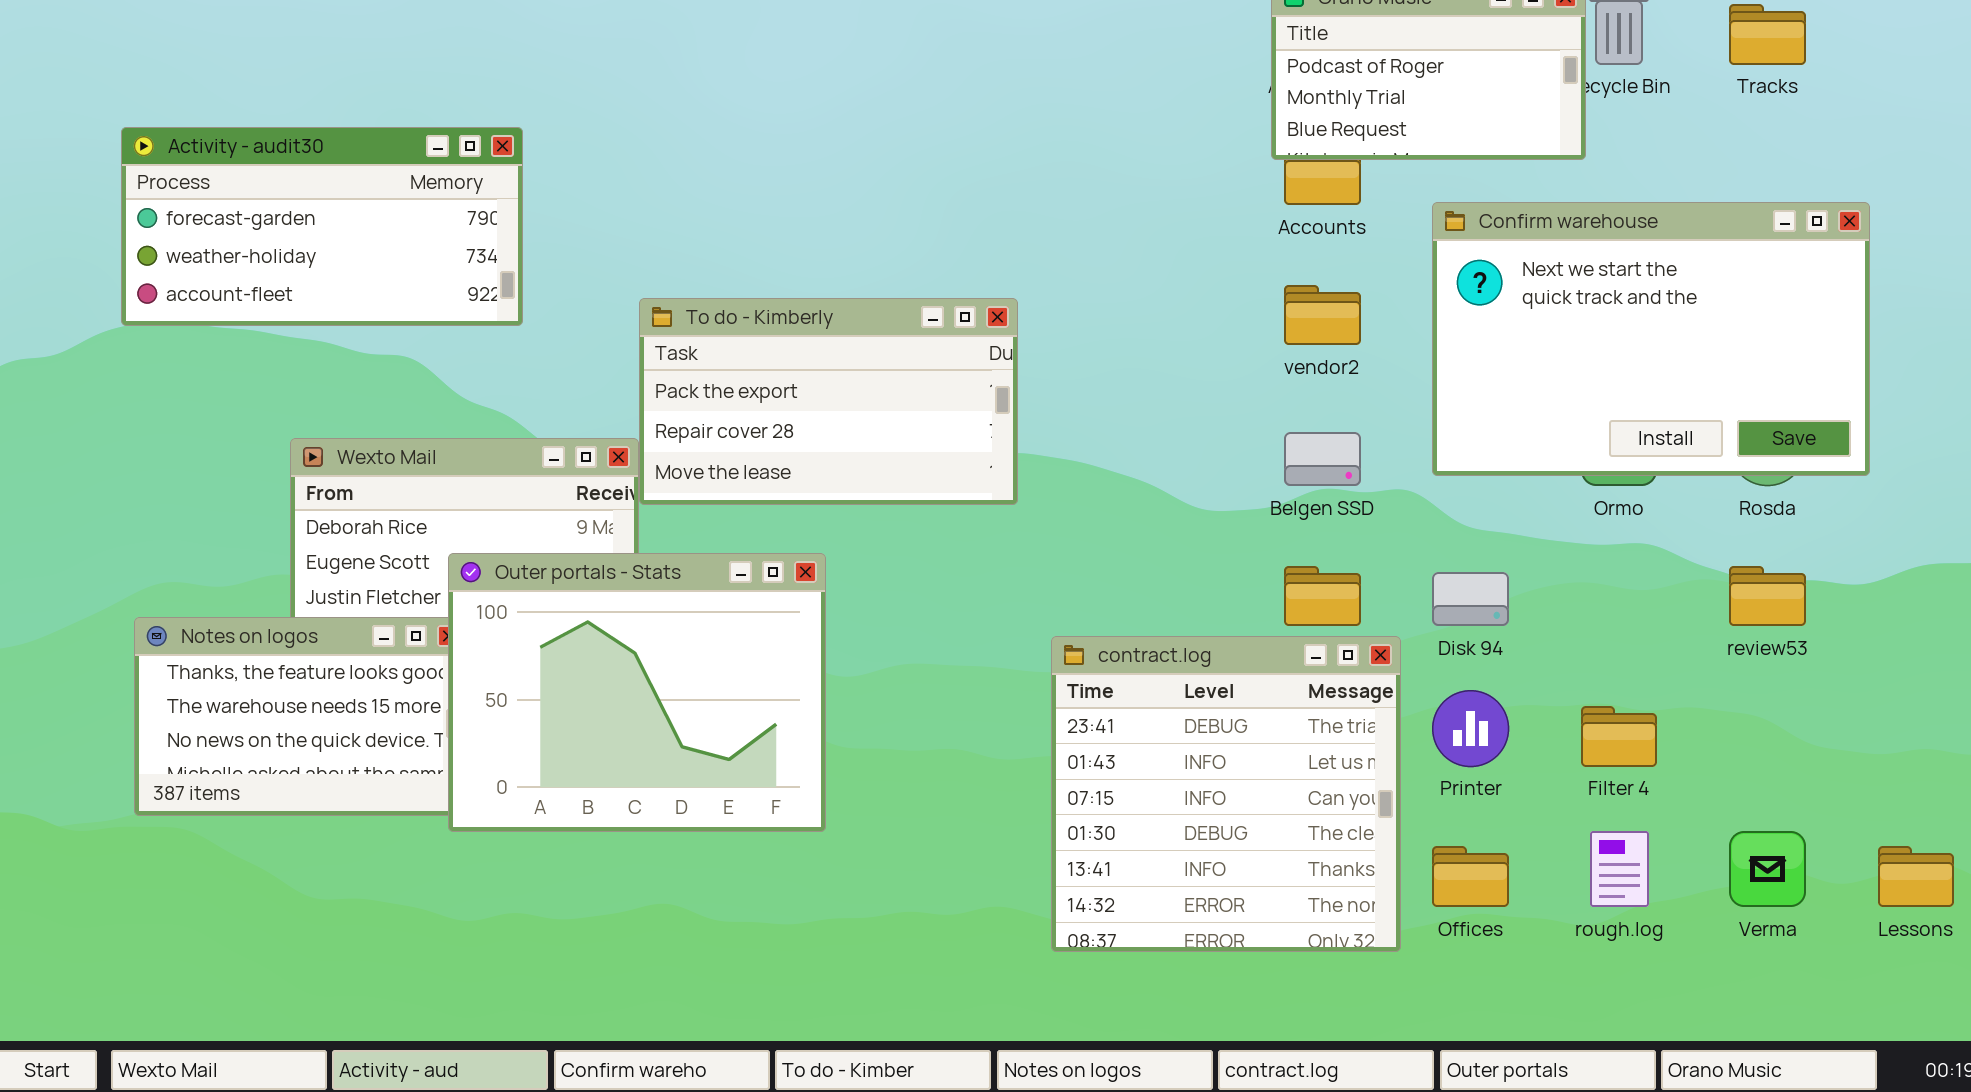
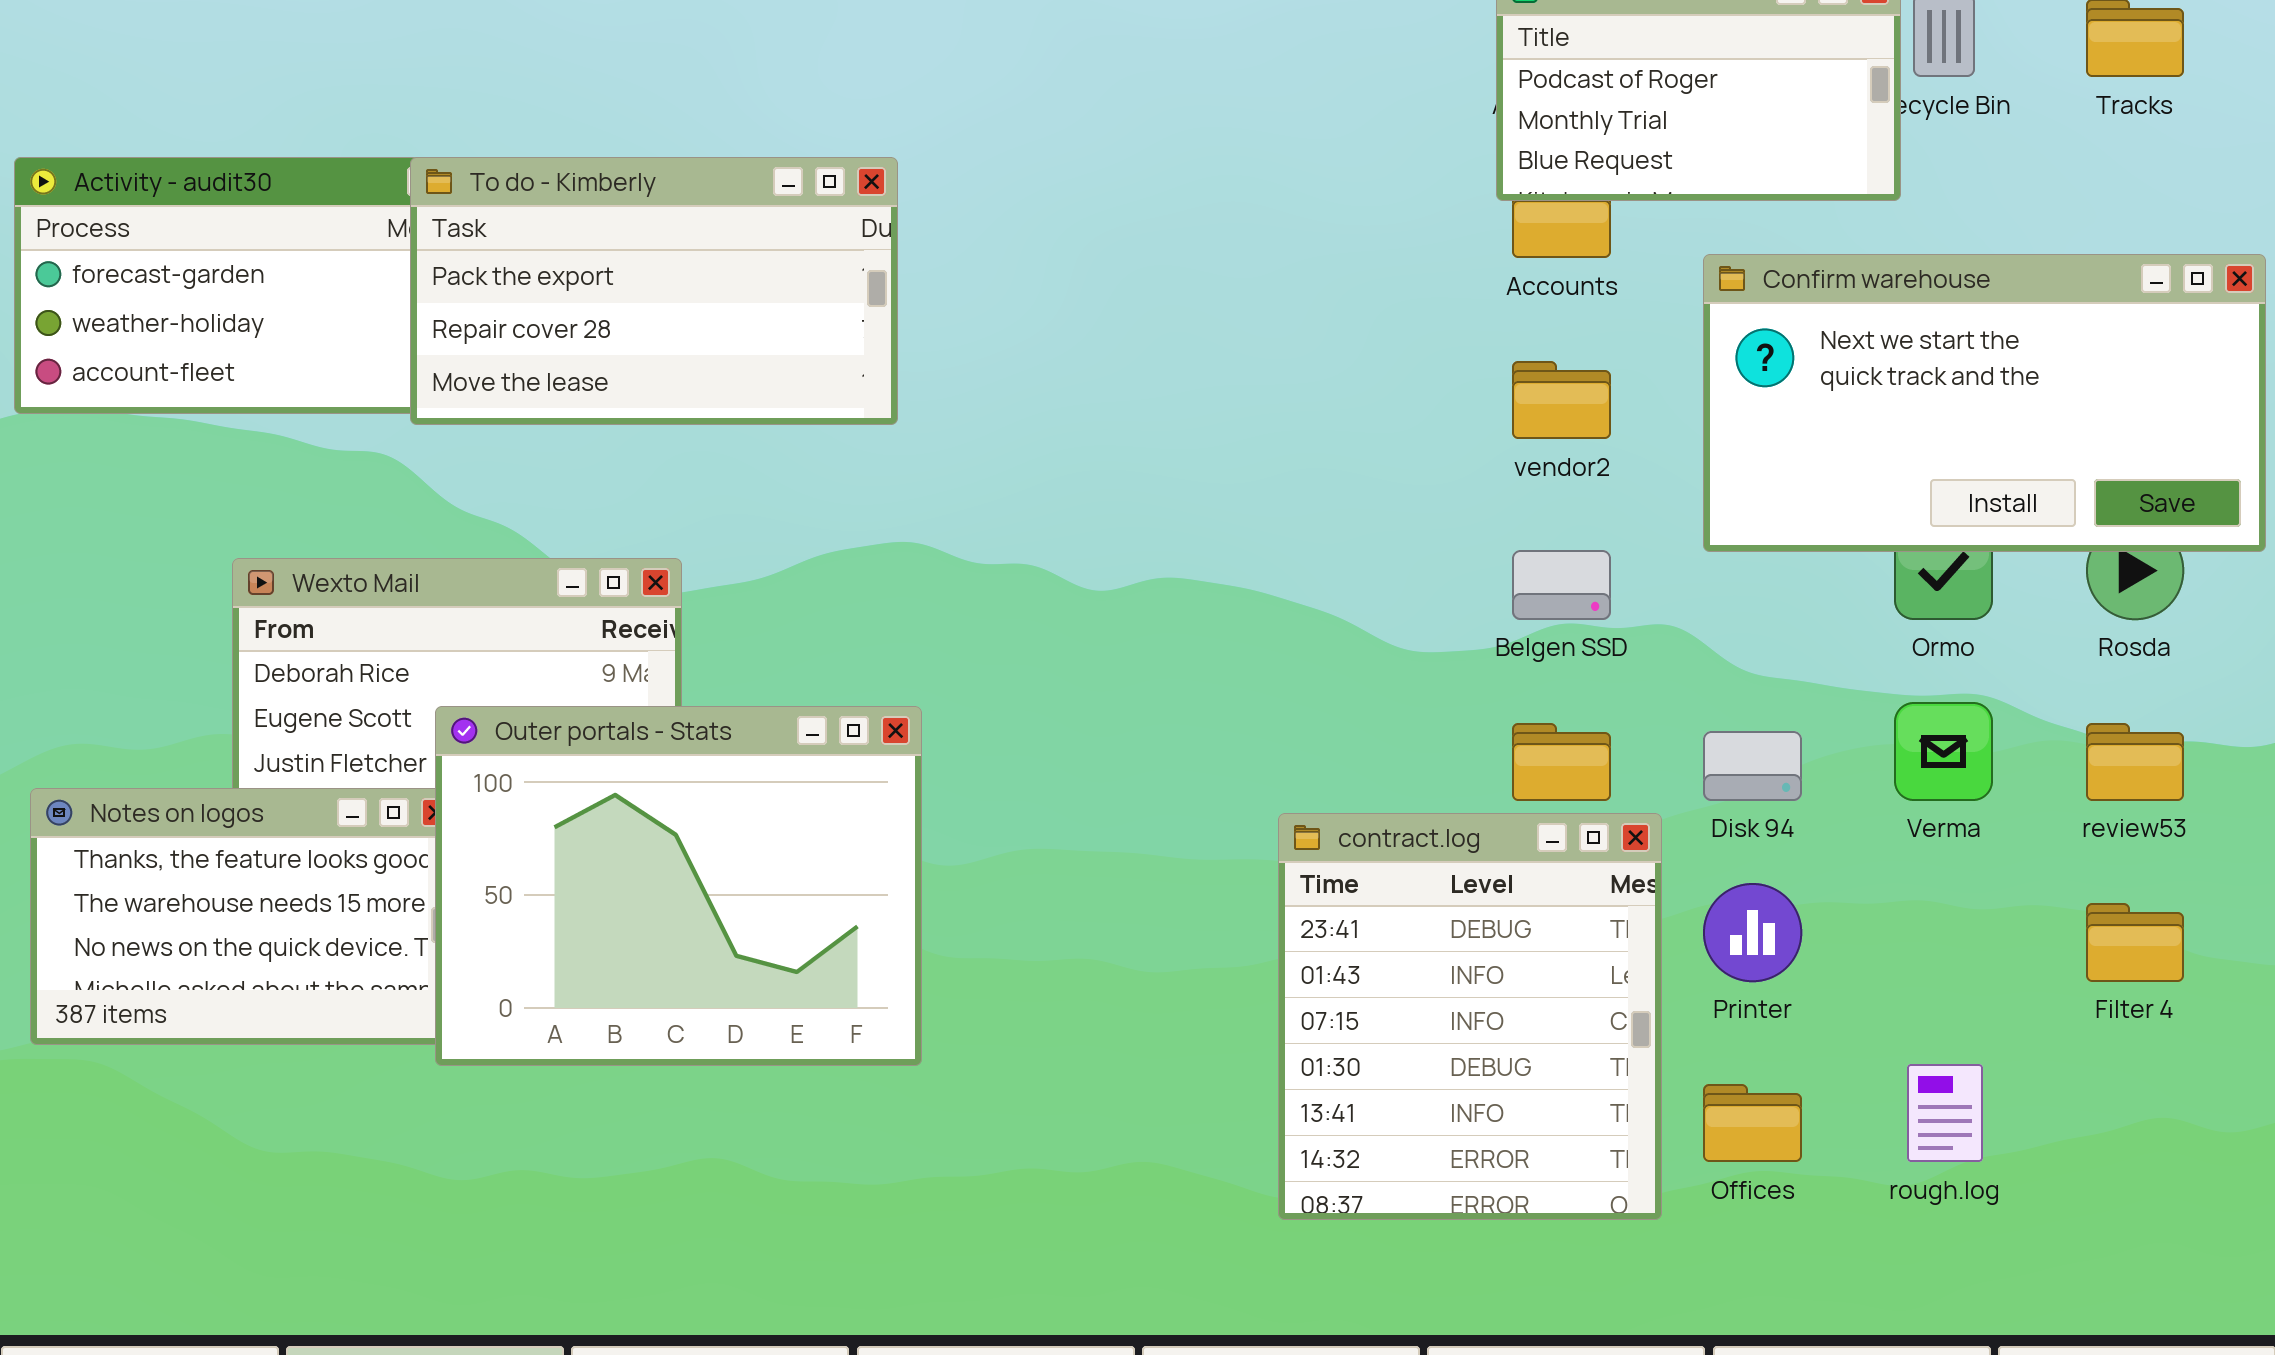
Confirm warehouse: [1432,202,1870,476] -> [1703,254,2266,552], resized
To do - Kimberly: [639,298,1018,505] -> [410,157,898,425], moved
contract.log: [1051,636,1401,952] -> [1278,813,1662,1220], resized
Filter 4: [1581,706,1657,767] -> [2086,903,2184,982], moved
Verma: [1729,831,1806,907] -> [1894,702,1993,801], moved

